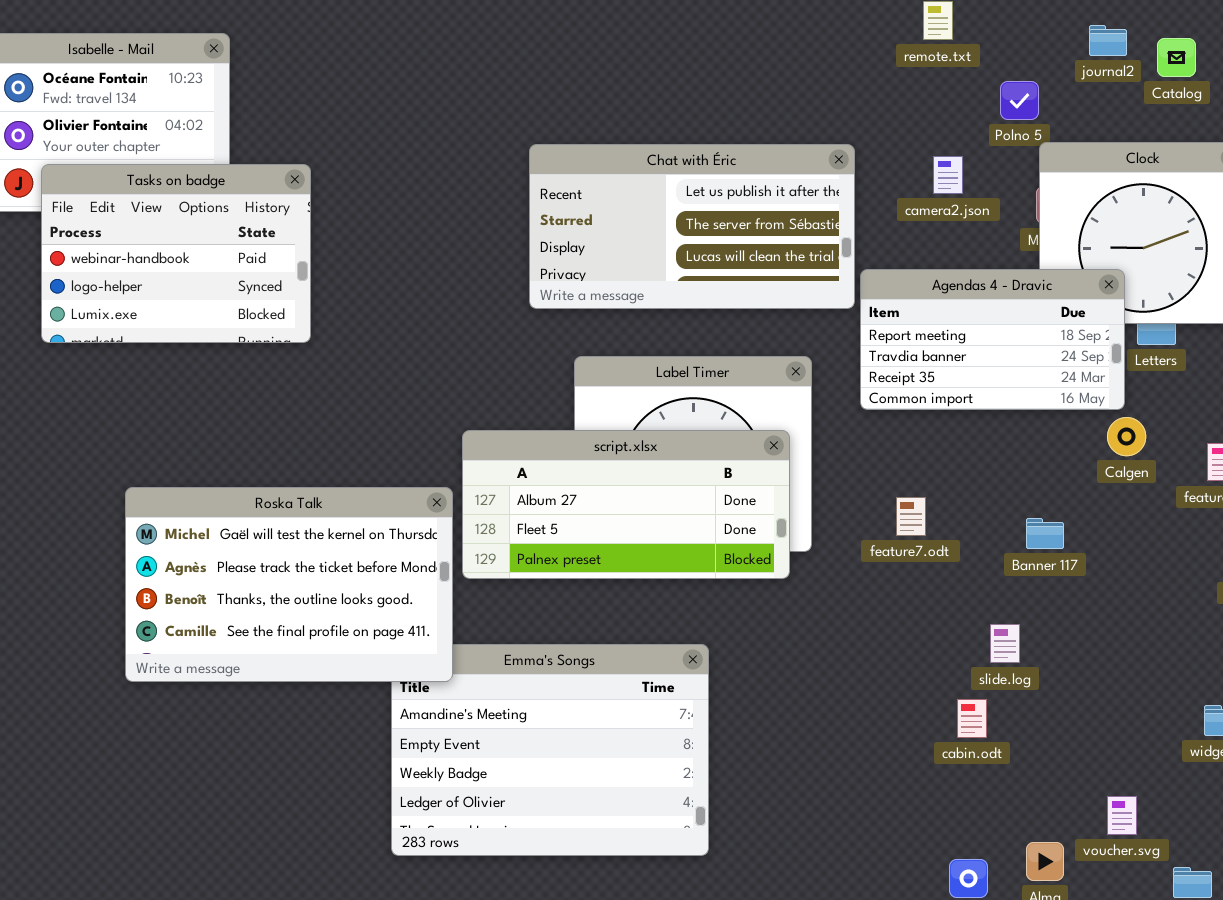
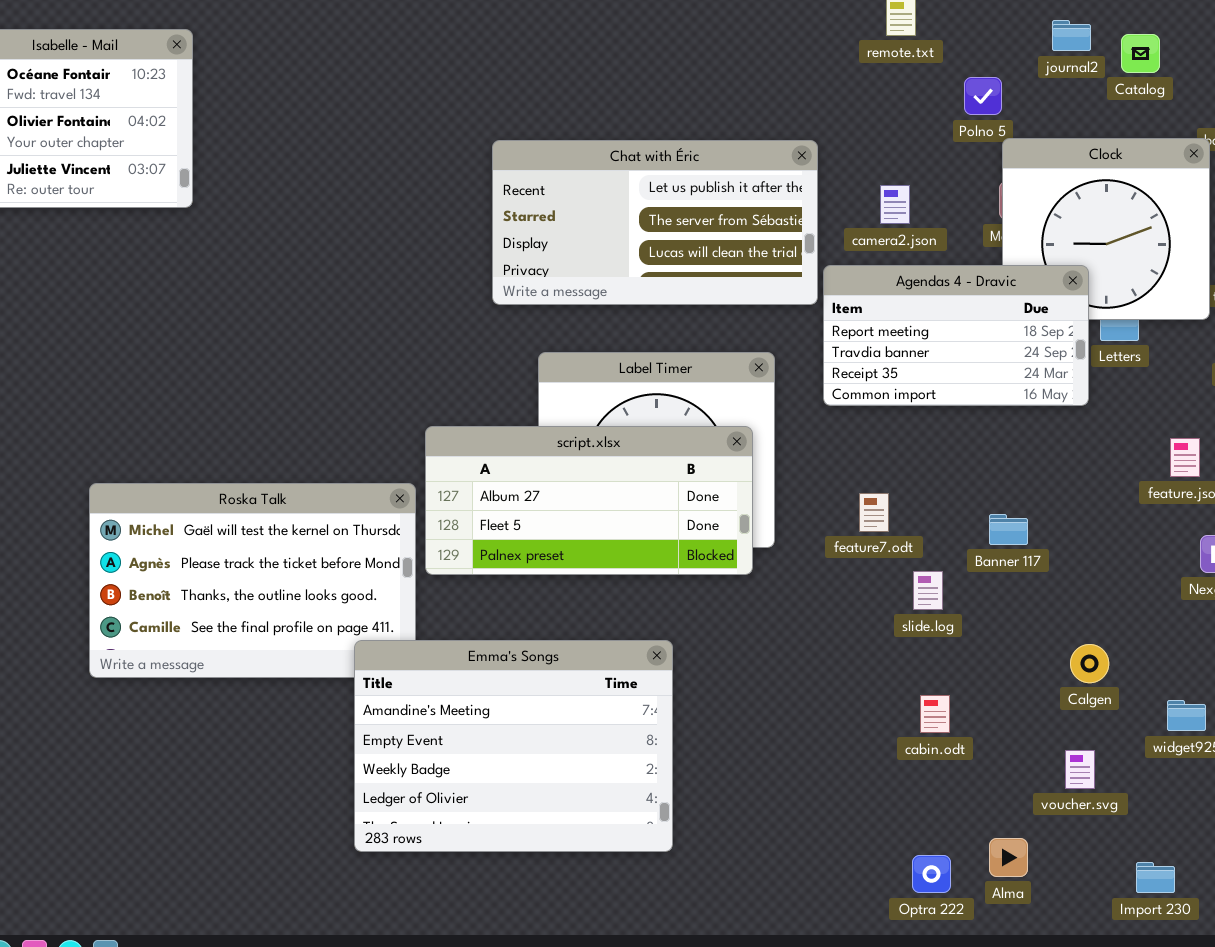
camera2.json: [933,156,963,194] -> [880,185,910,224], moved
Tasks on badge: [41,164,311,343] -> none, closed
Calgen: [1107,417,1146,456] -> [1070,644,1109,683], moved
slide.log: [990,624,1020,663] -> [913,571,943,610], moved
Emma's Songs: [391,644,709,856] -> [354,640,673,852], raised
voucher.svg: [1107,796,1137,835] -> [1065,750,1095,789], moved

